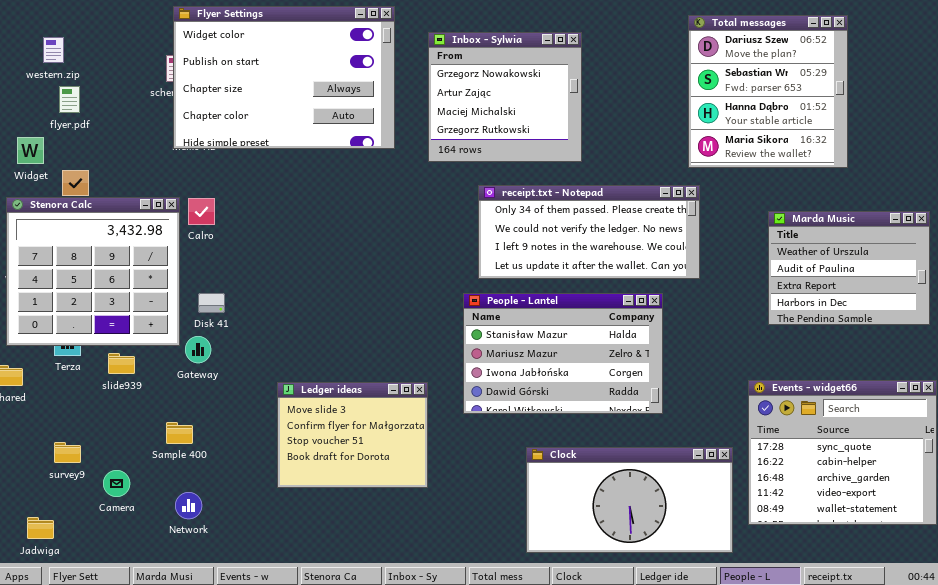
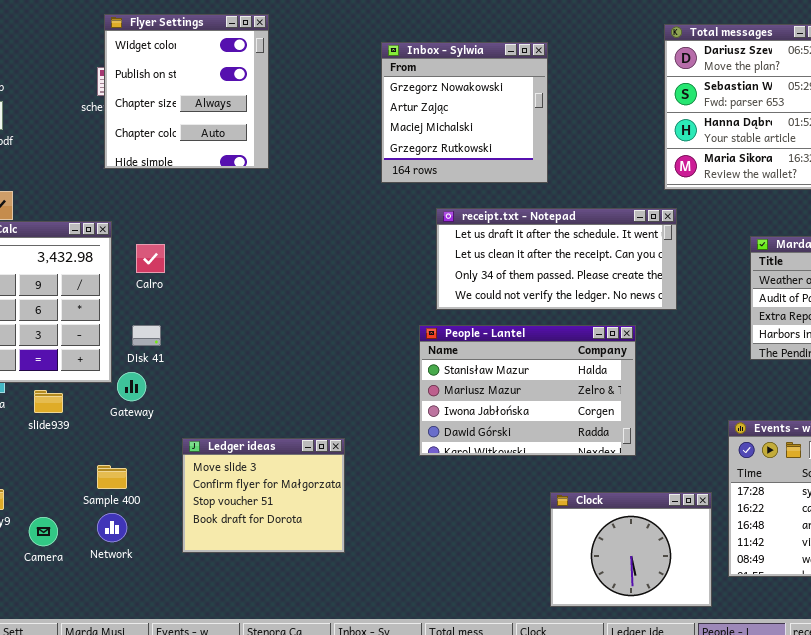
Flyer Settings: [173,6,395,149] -> [104,14,269,169], resized
receipt.txt - Notepad: [478,185,700,279] -> [436,208,677,310], scrolled up 2 rows
Calro: [188,198,215,225] -> [136,244,165,273], moved
Ledger ideas: [277,382,428,488] -> [182,438,345,553], moved
Clock: [526,447,733,553] -> [550,492,712,607], resized
Network: [175,492,202,519] -> [97,513,127,542], moved

